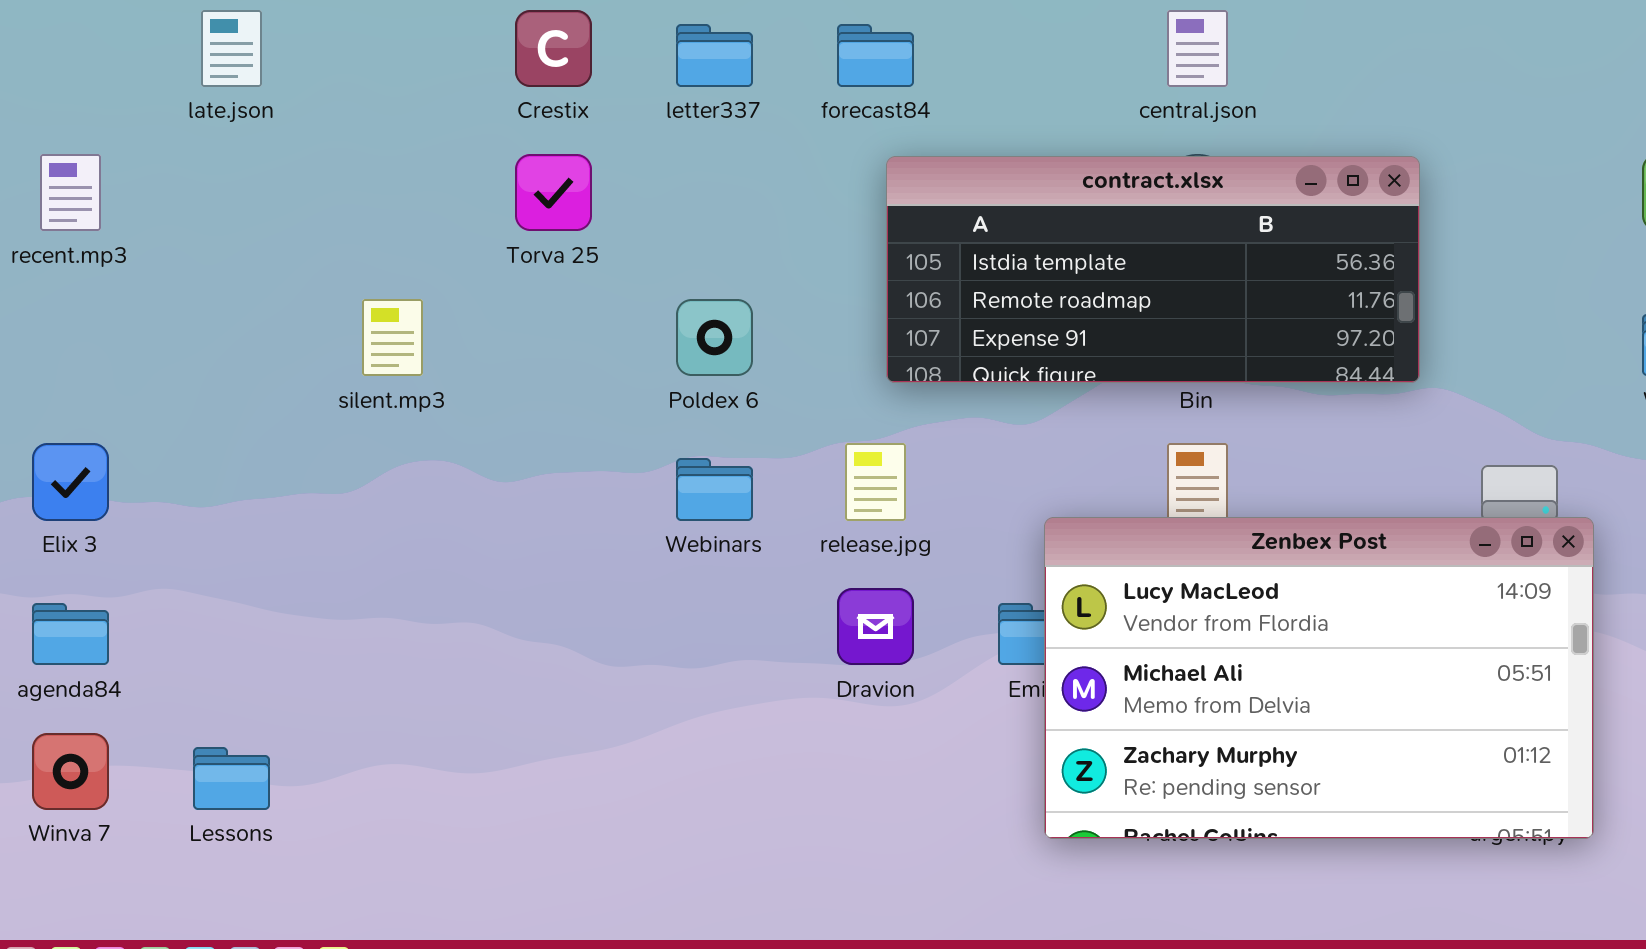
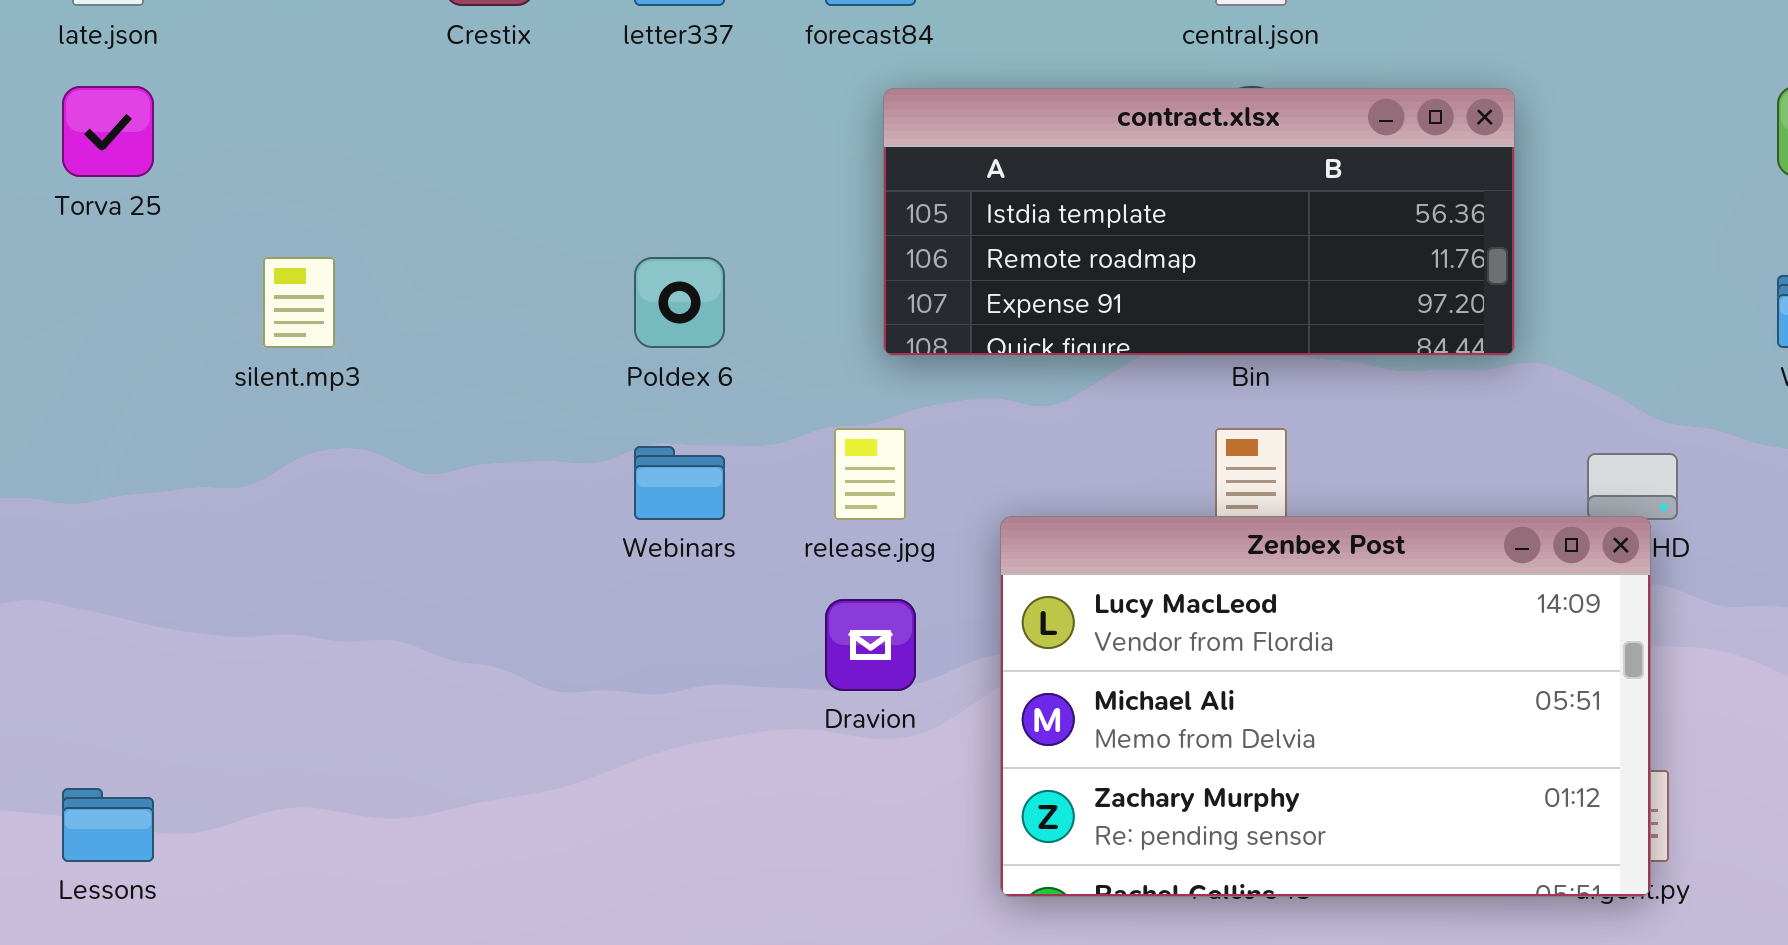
Torva 25: [515,154,592,231] -> [62,86,154,177], moved
Zenbex Post: [1044,517,1594,839] -> [1000,516,1651,897], moved

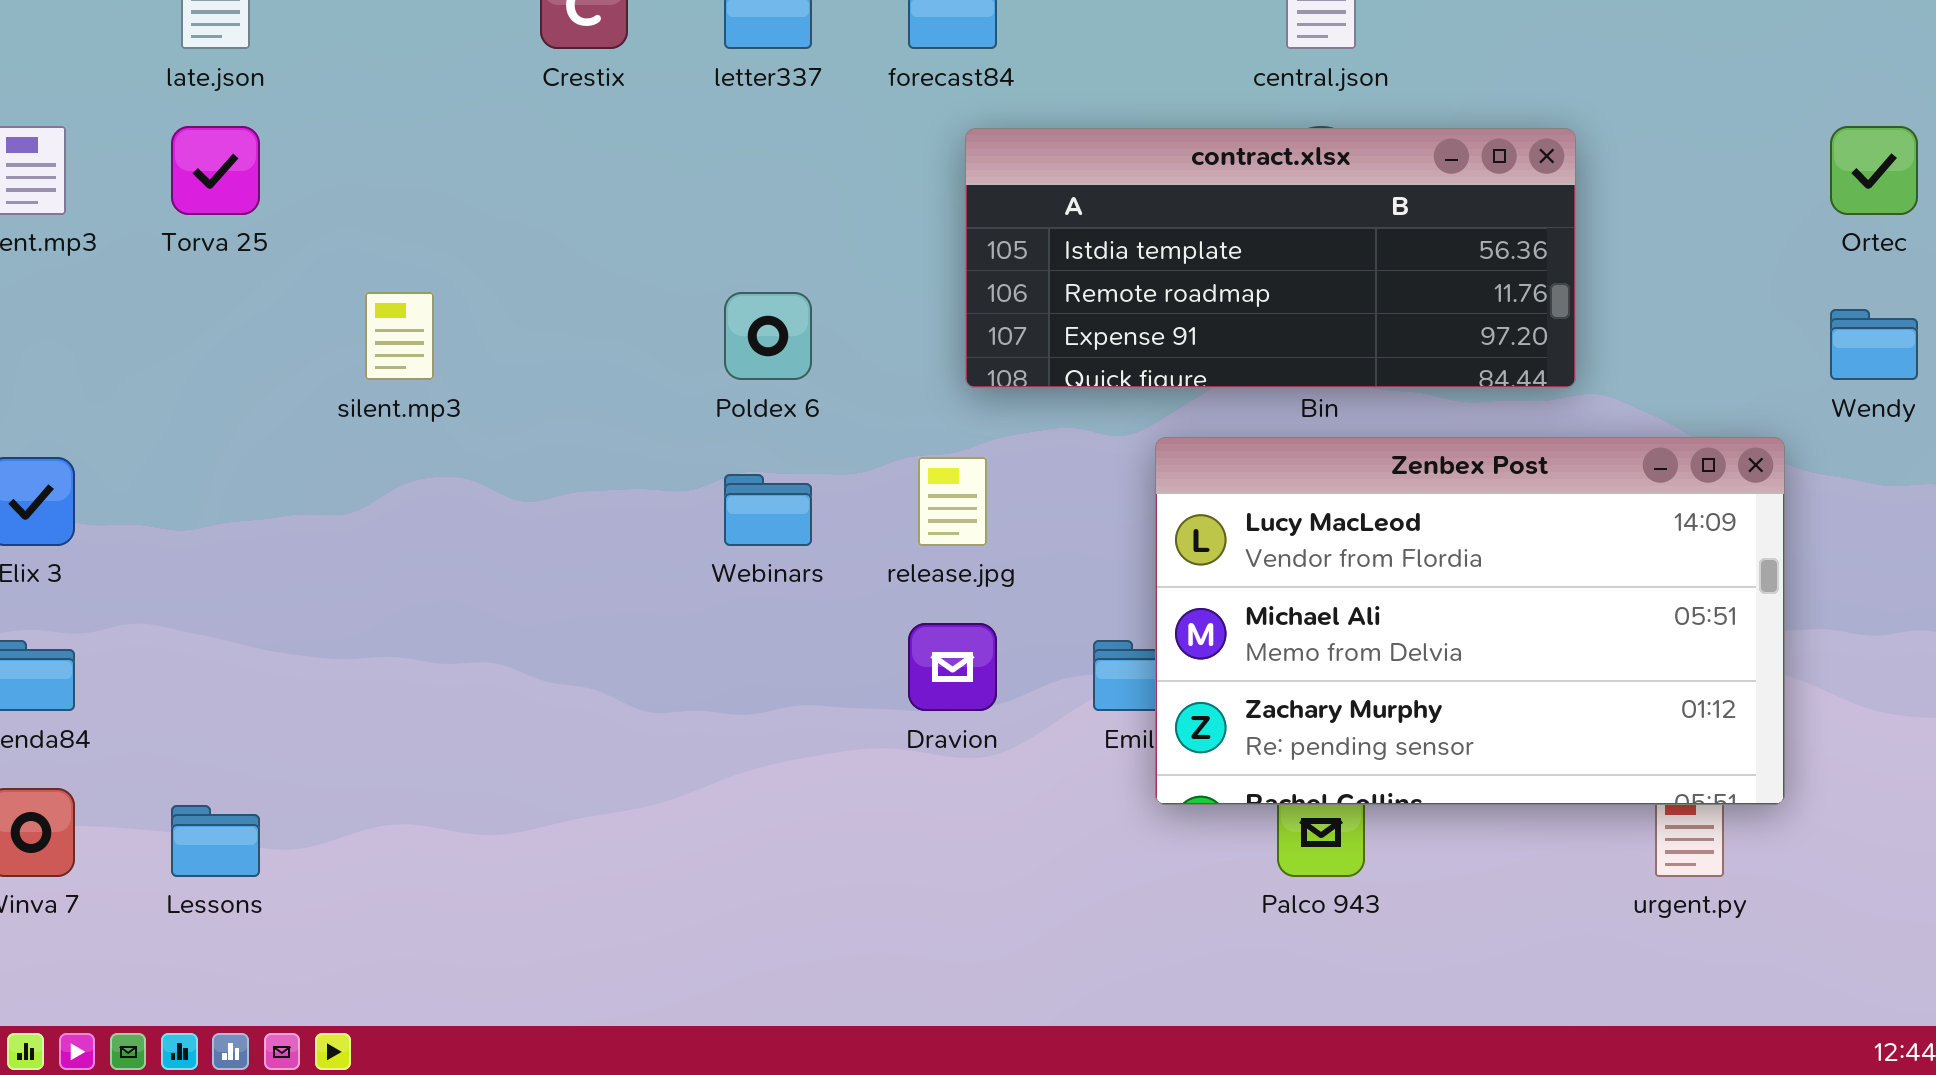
Zenbex Post: [1000,516,1651,897] -> [1155,437,1785,805], moved

